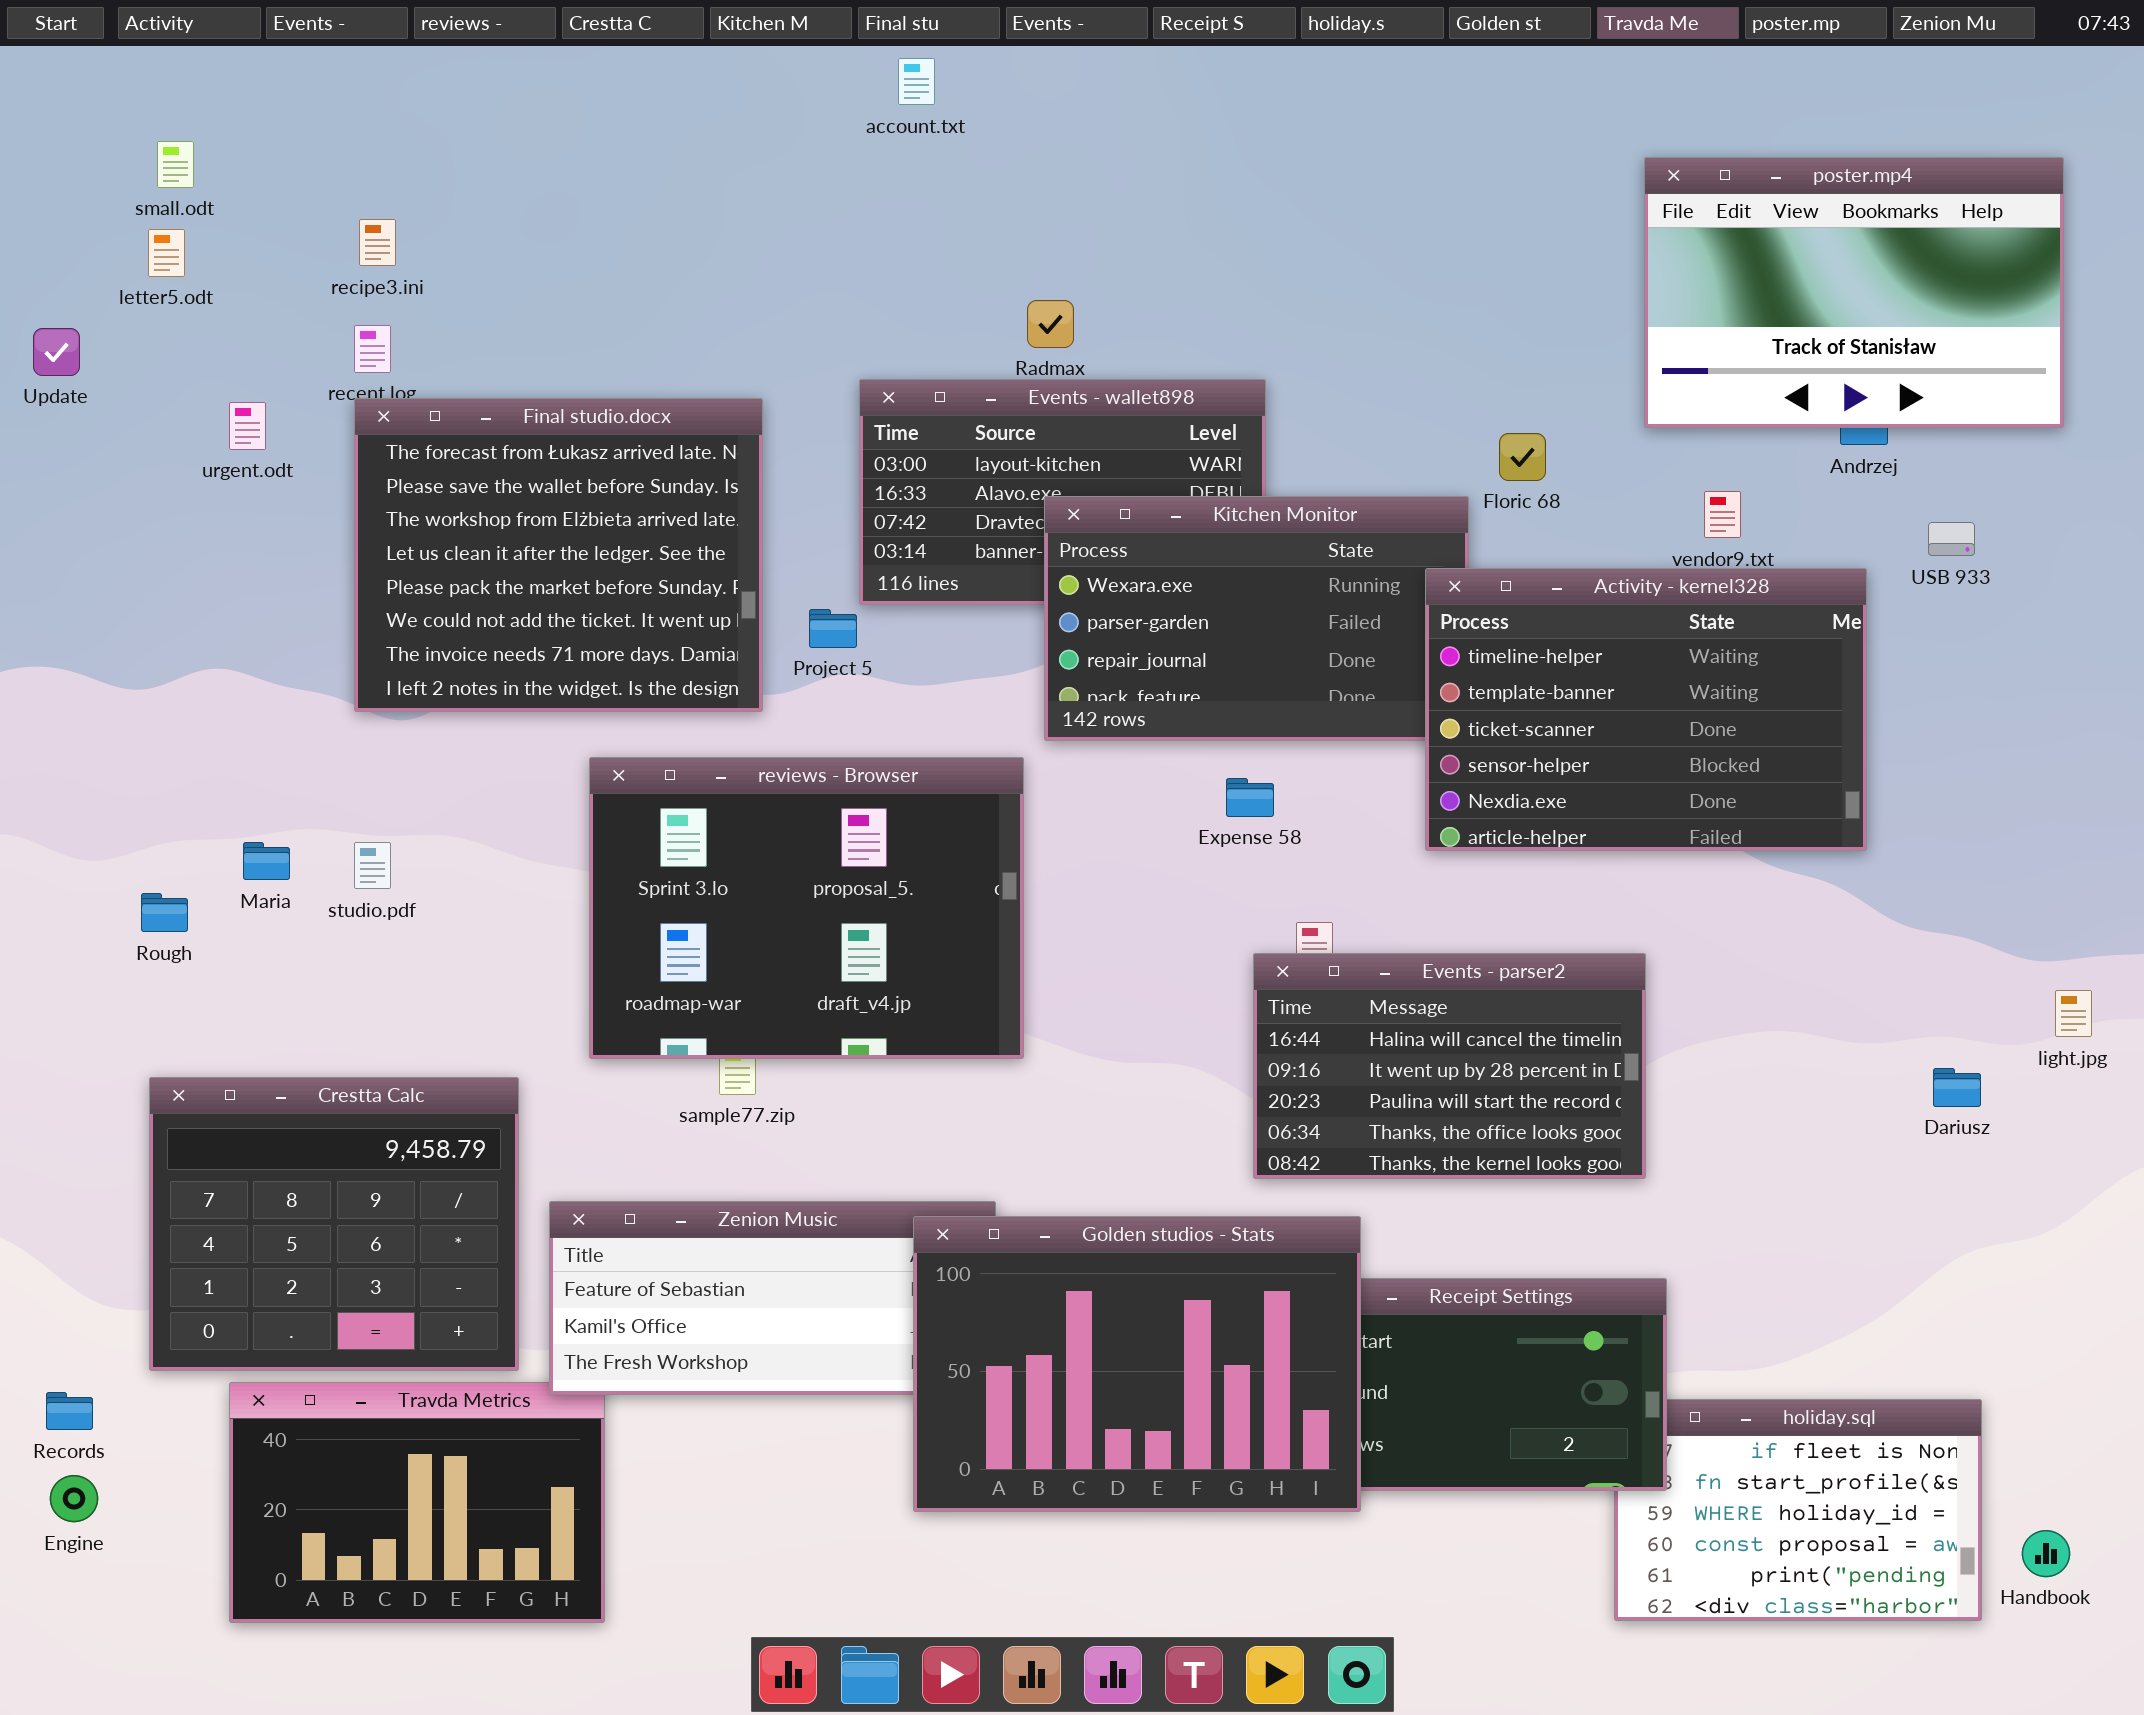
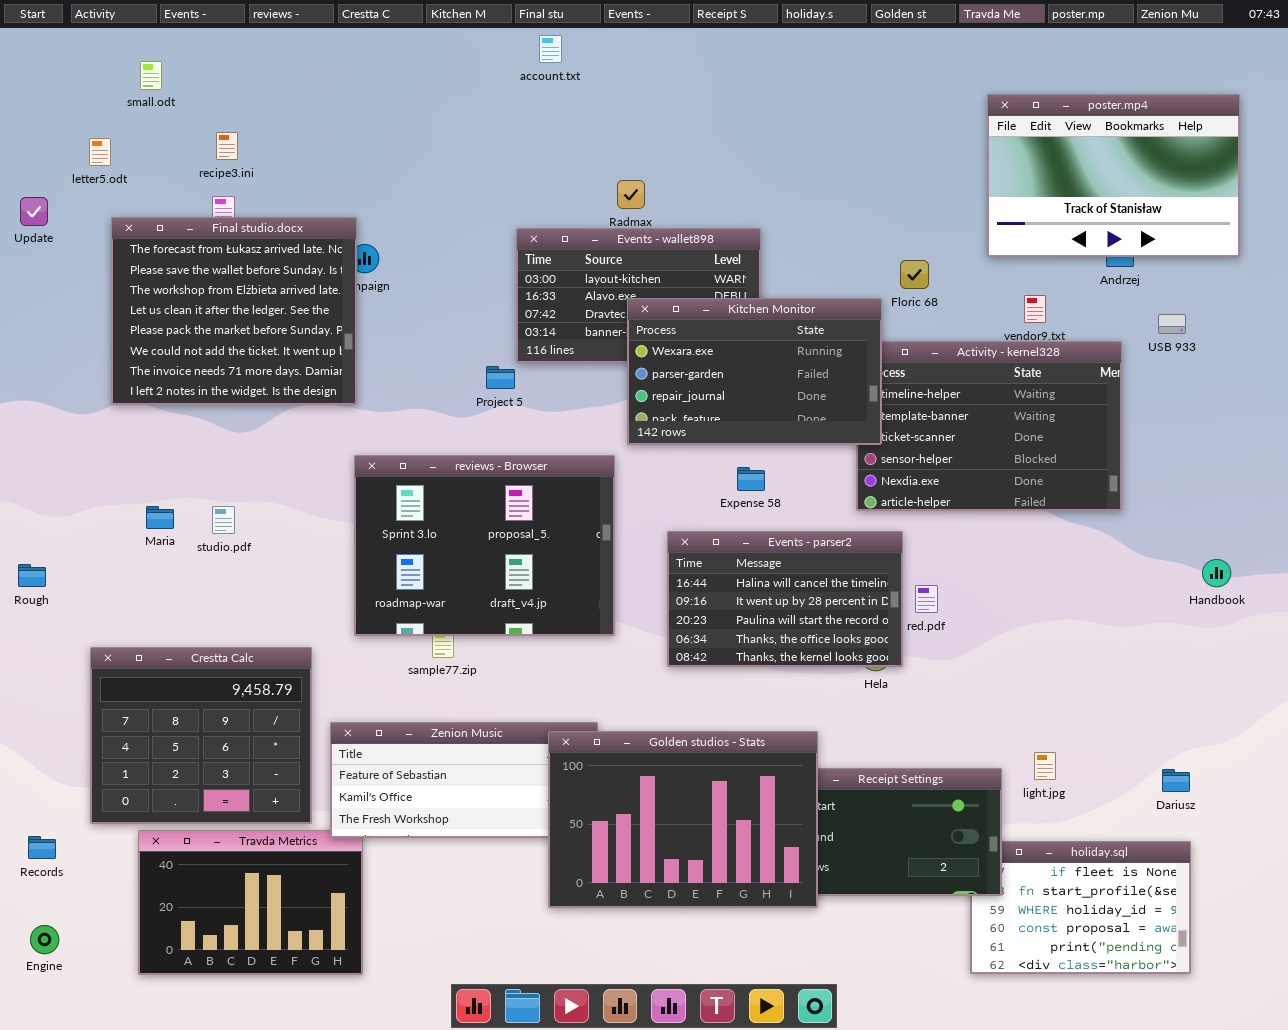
small.odt: [157,141,194,188] -> [140,61,162,90], moved
Final studio.docx: [354,398,763,712] -> [111,217,357,405], moved
Kitchen Monitor: [1044,496,1469,741] -> [627,298,882,445], raised
Rough: [141,893,188,932] -> [18,564,46,587], moved
Events - parser2: [1253,953,1646,1179] -> [667,531,903,667], moved
light.jpg: [2055,990,2092,1037] -> [1034,752,1056,780], moved
Dariusz: [1933,1068,1981,1107] -> [1162,769,1190,792], moved
Engine: [50,1475,98,1522] -> [30,925,59,954], moved
Handbook: [2022,1530,2070,1577] -> [1202,559,1231,587], moved

